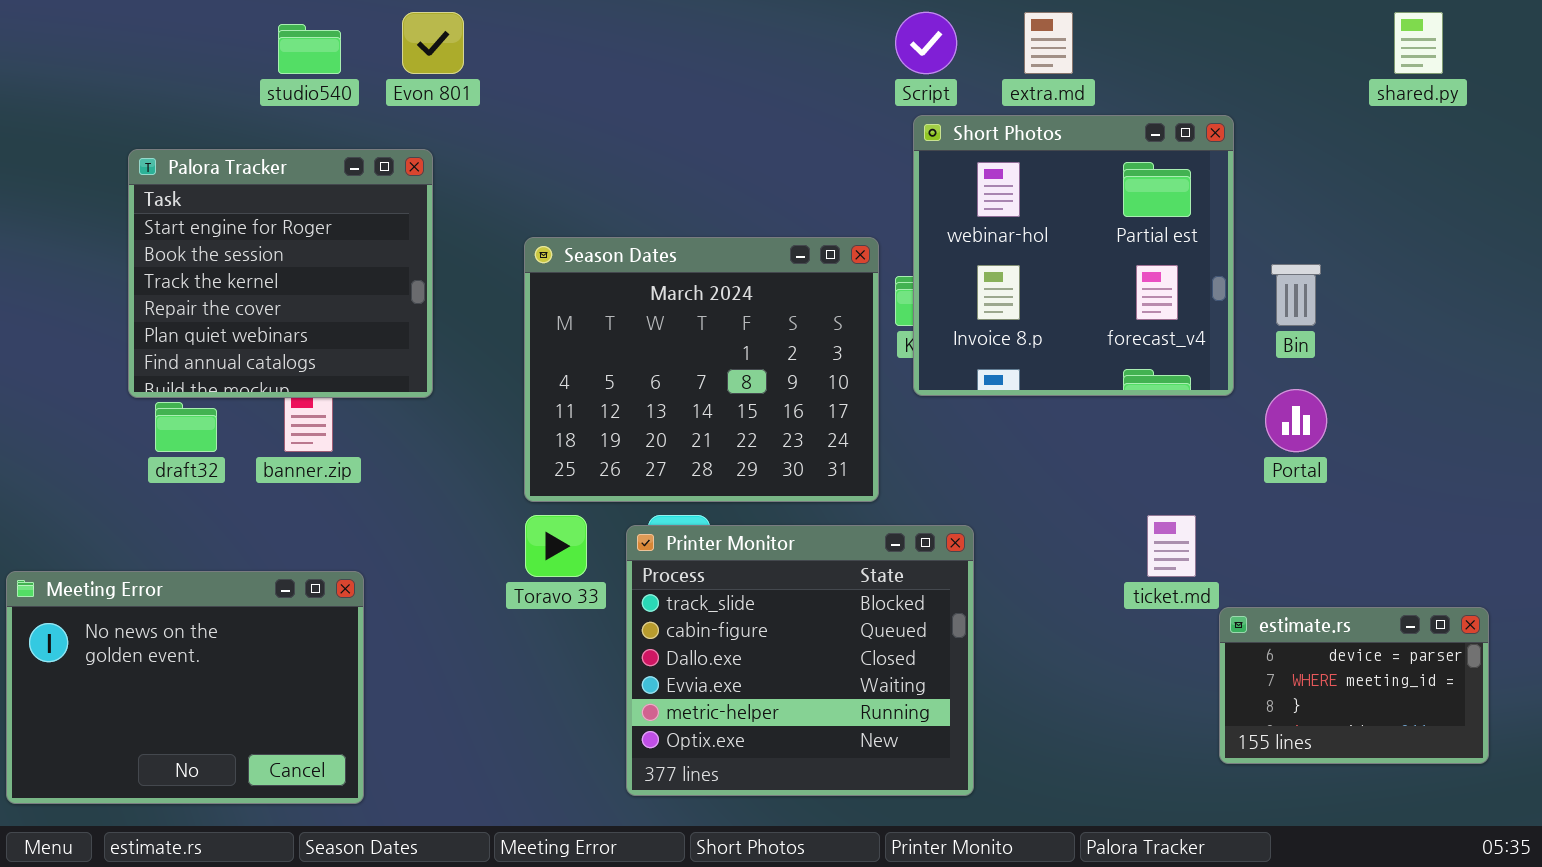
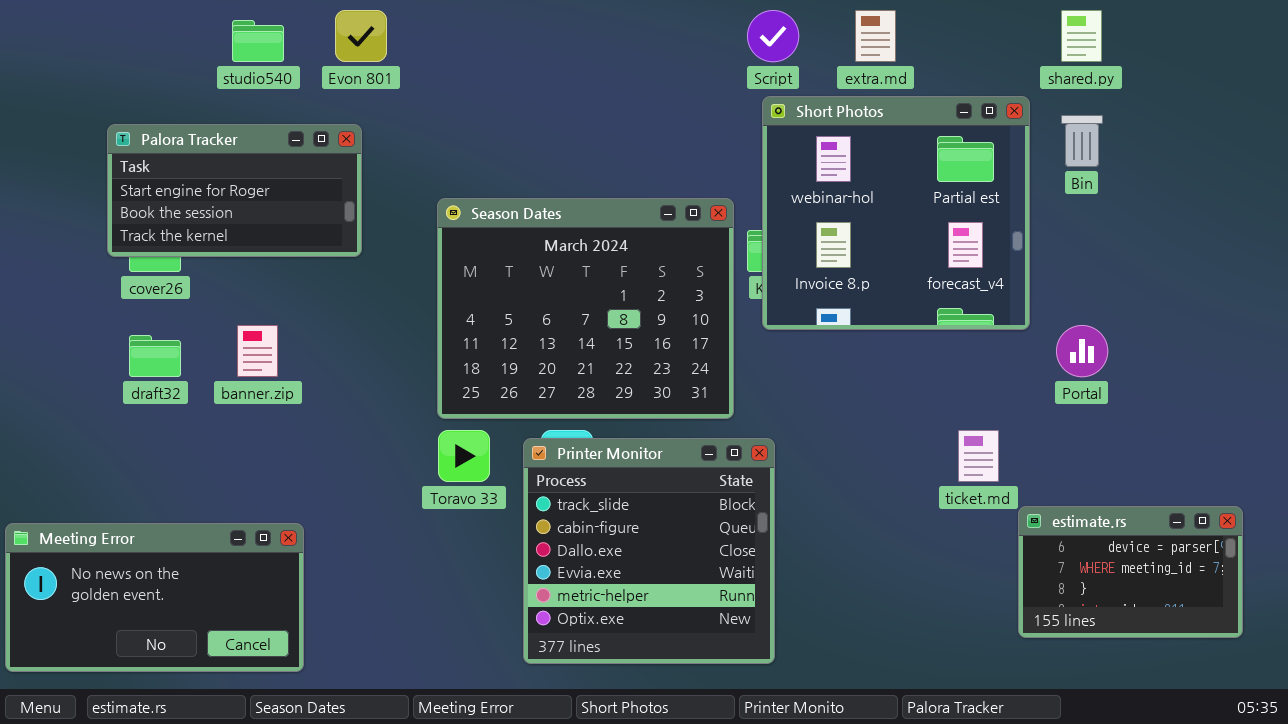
shared.py: [1394,12,1443,74] -> [1061,10,1102,62], moved
Palora Tracker: [128,149,433,398] -> [107,124,362,257], resized
Bin: [1271,264,1321,326] -> [1061,115,1103,167], moved
Printer Monitor: [626,525,974,796] -> [523,438,775,664], resized
Meeting Error: [6,571,364,804] -> [5,523,304,672], resized

